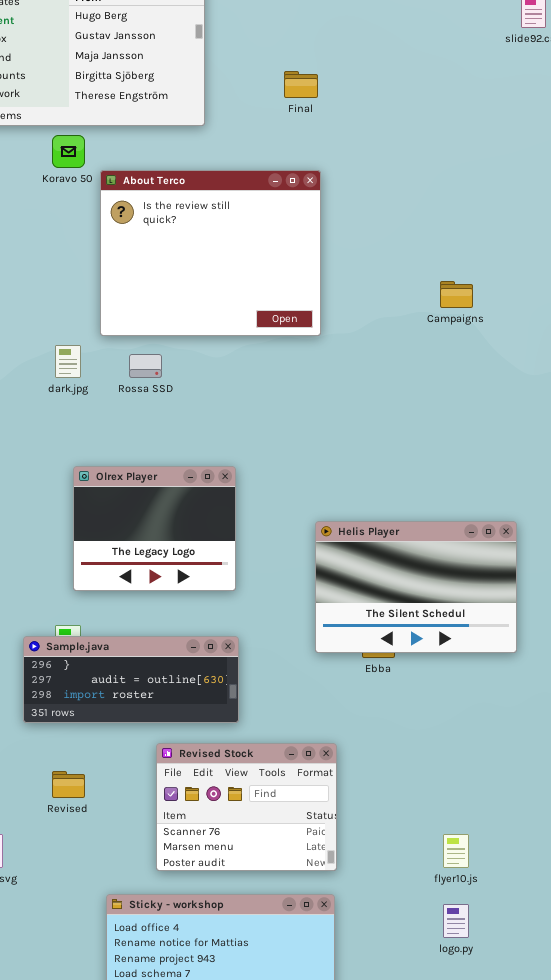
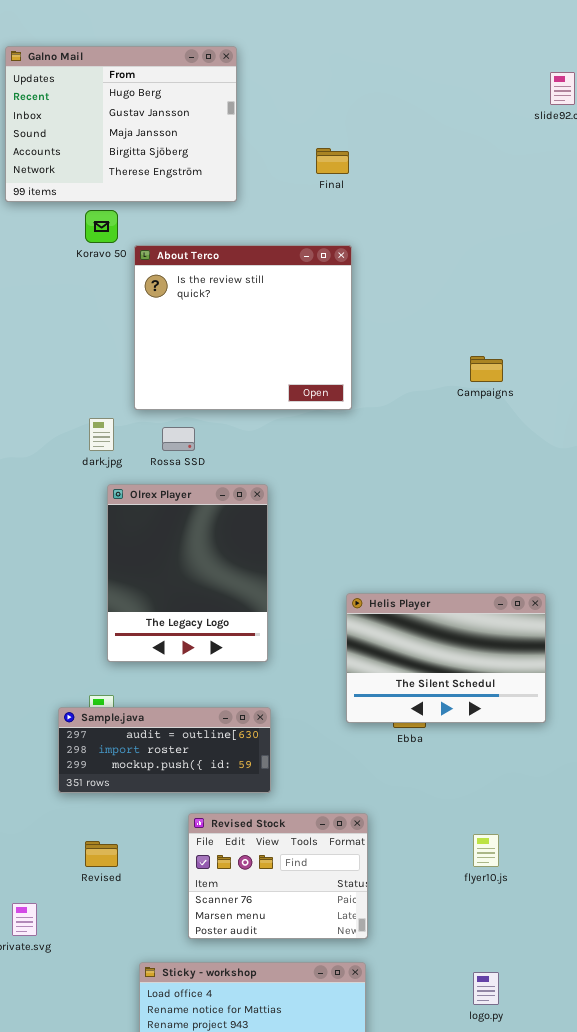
Olrex Player: [73,466,236,591] -> [107,484,268,662], resized
Sample.java: [23,636,239,723] -> [58,707,271,793], scrolled down 1 row
flyer10.js: [443,834,469,868] -> [473,834,499,867], moved

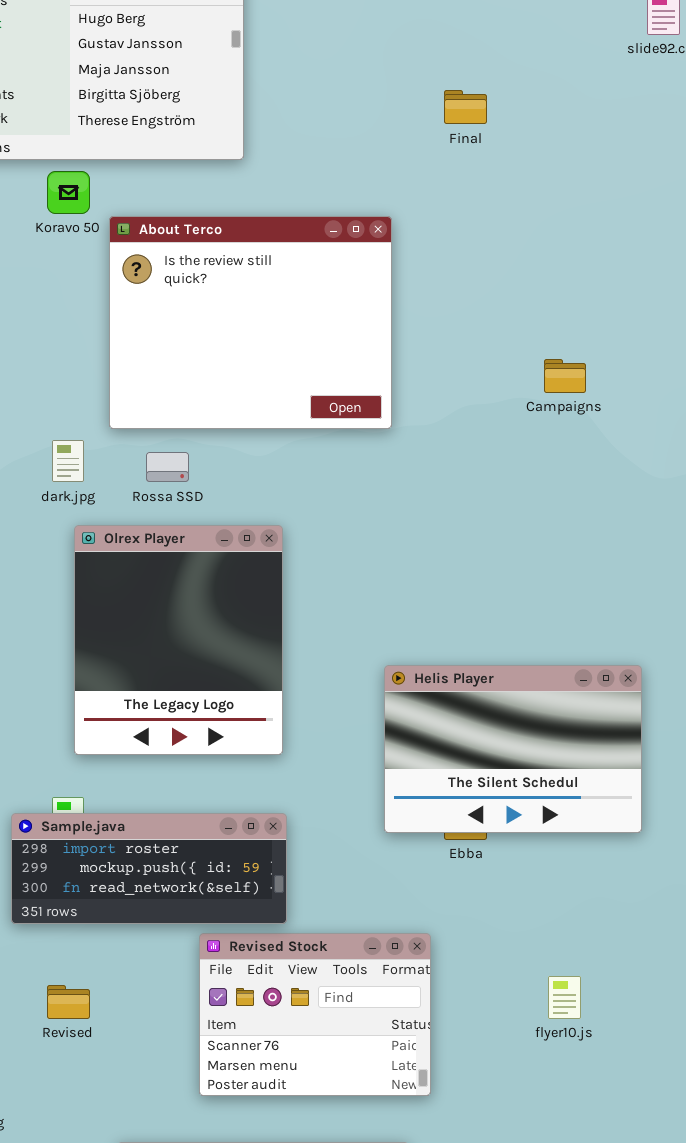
Final: [316,148,349,174] -> [444,90,487,124], moved
Sample.java: [58,707,271,793] -> [11,813,287,924], scrolled down 1 row
Revised Stock: [188,813,368,939] -> [199,933,431,1096], moved

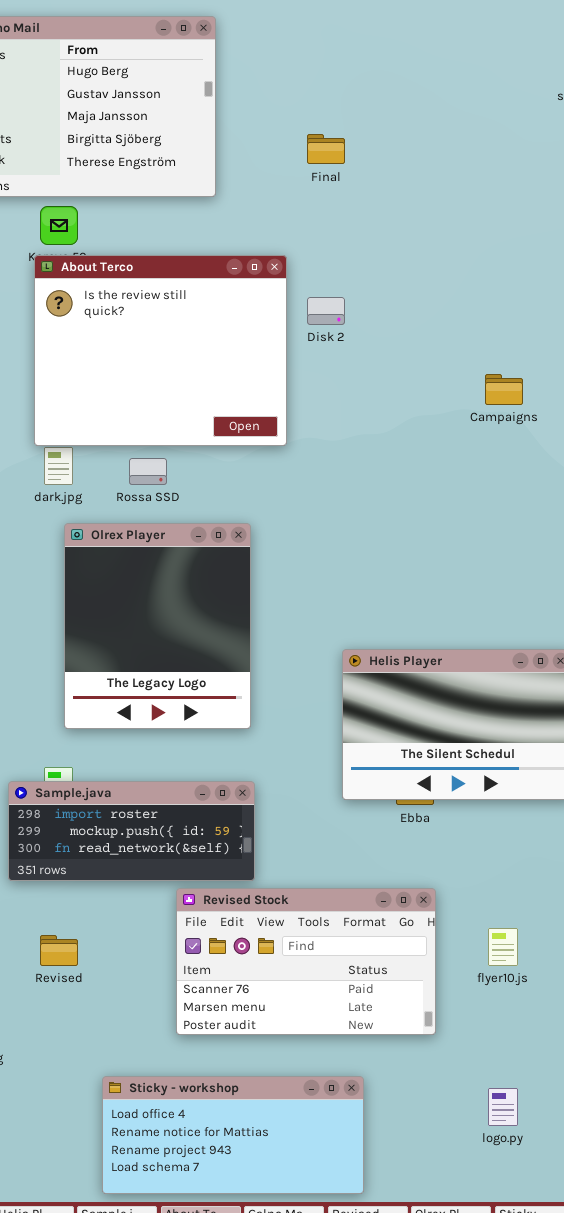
Final: [444,90,487,124] -> [307,134,345,164], moved
About Terco: [109,216,392,429] -> [34,255,287,446], moved
Revised Stock: [199,933,431,1096] -> [176,888,436,1035], resized

